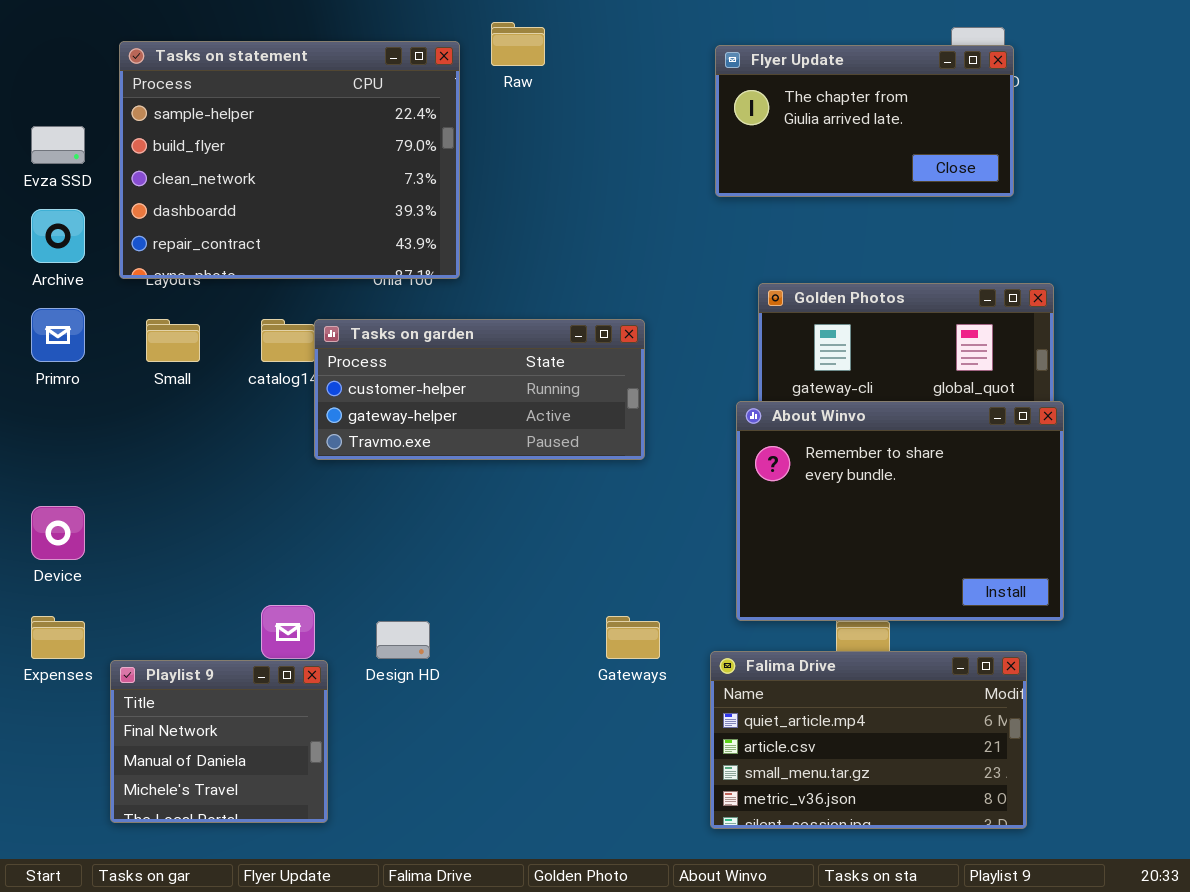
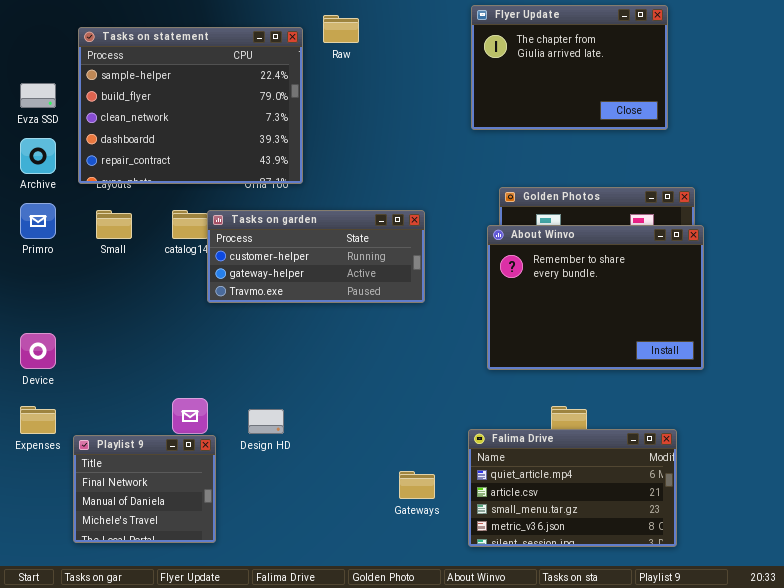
Flyer Update: [715,45,1014,197] -> [471,5,668,130], resized
About Winvo: [736,401,1064,621] -> [487,225,704,370], moved
Gateways: [606,616,660,659] -> [399,471,435,499], moved

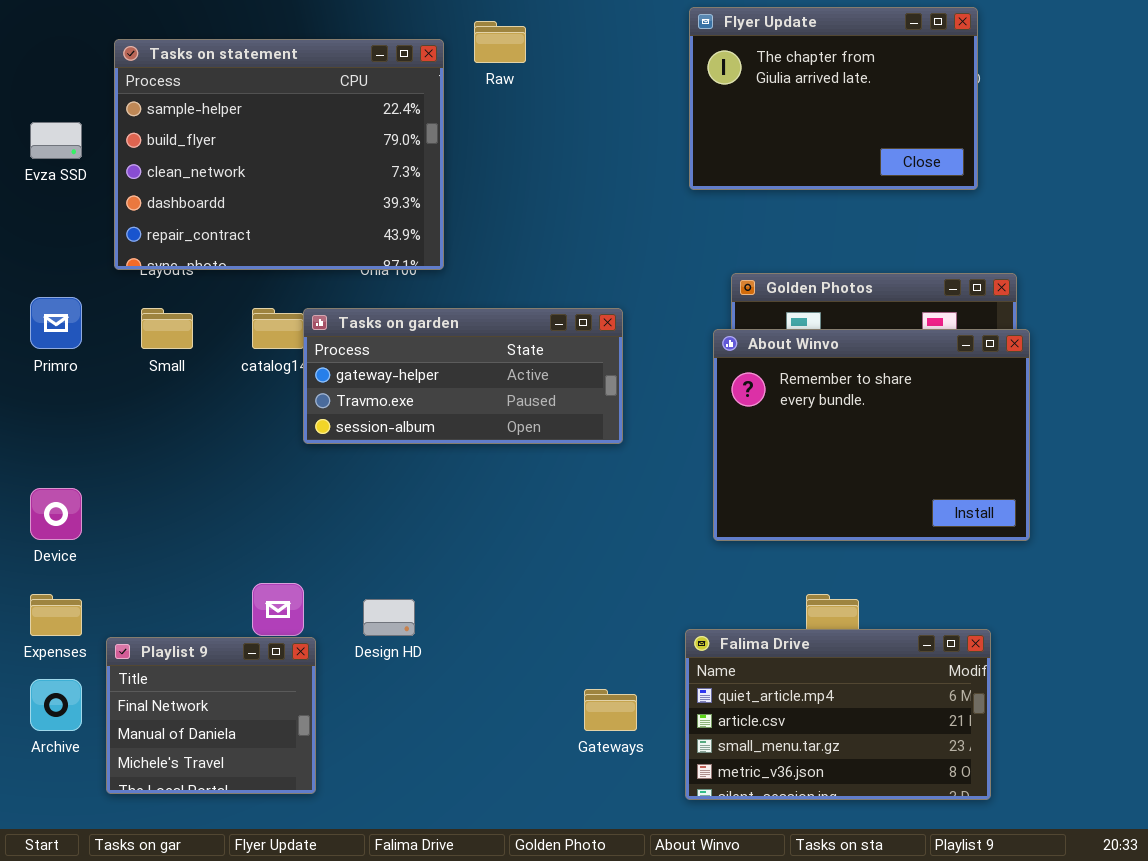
Archive: [20,138,56,174] -> [30,679,82,731], moved
Tasks on garden: [207,210,425,303] -> [303,308,623,444], scrolled down 1 row

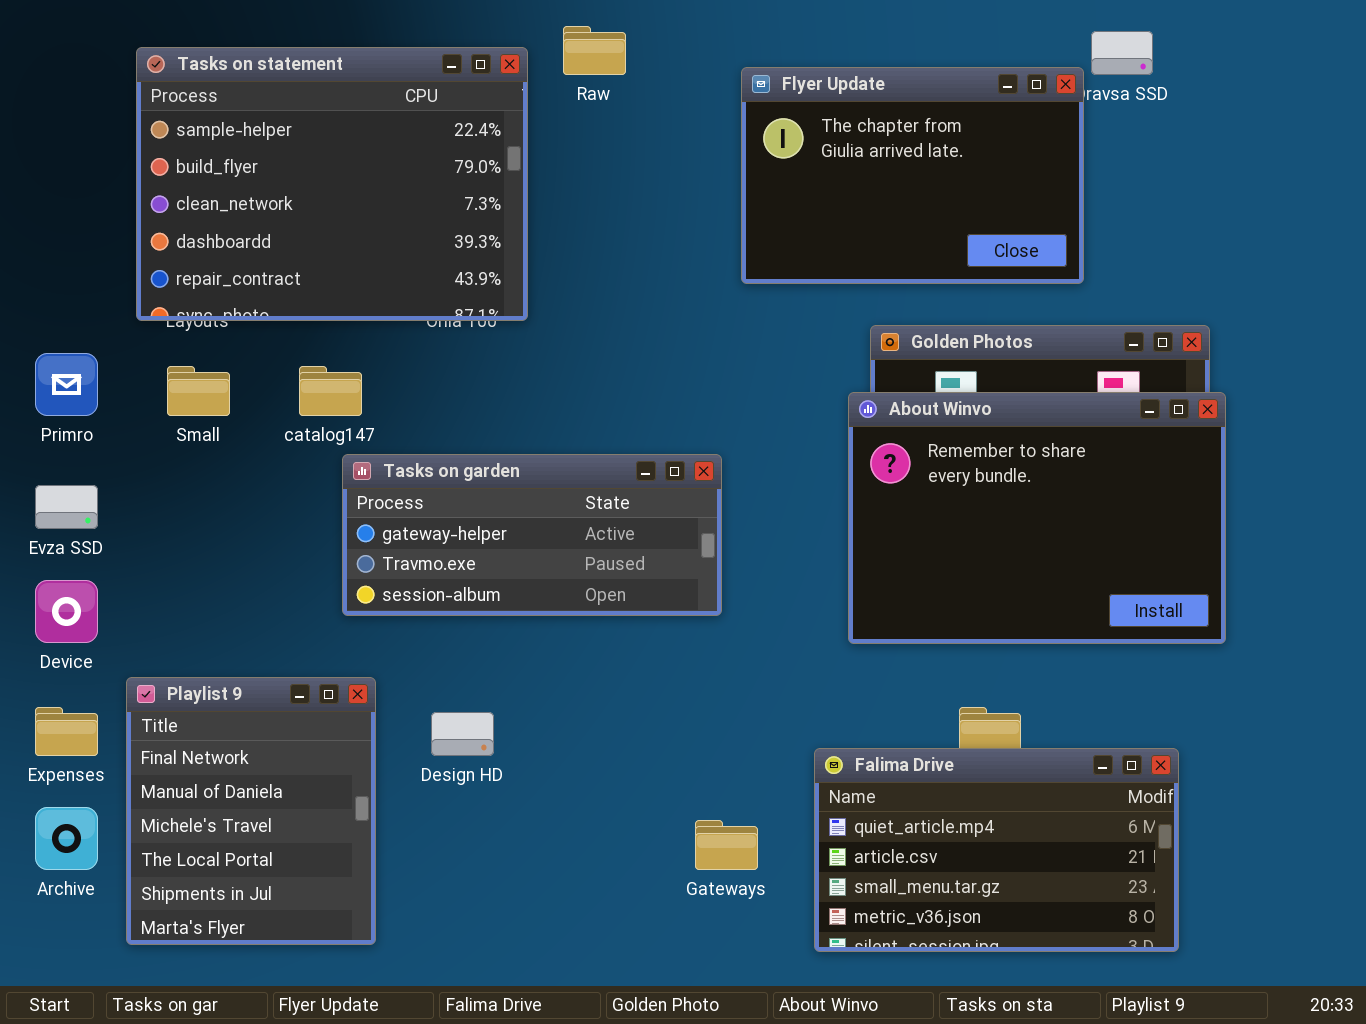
Flyer Update: [689,7,978,190] -> [741,67,1084,284], moved
Evza SSD: [30,122,82,159] -> [35,485,98,529], moved
Tasks on garden: [303,308,623,444] -> [342,454,722,616], moved
Playlist 9: [106,637,316,794] -> [126,677,376,945], resized

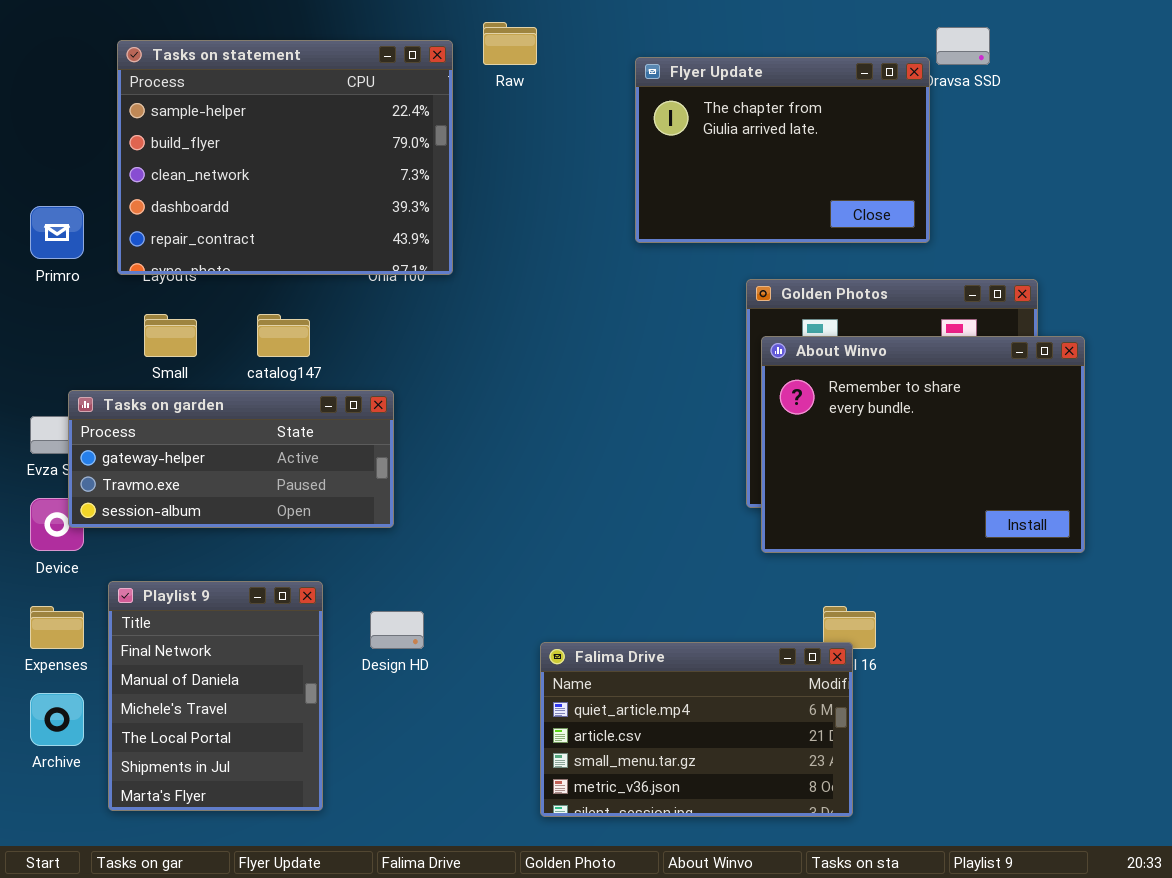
Primro: [35,353,98,416] -> [30,206,84,259], moved
About Winvo: [848,392,1226,644] -> [761,336,1085,553], moved
Tasks on garden: [342,454,722,616] -> [68,390,394,528], moved
Falima Drive: [814,748,1179,952] -> [540,642,853,817], moved

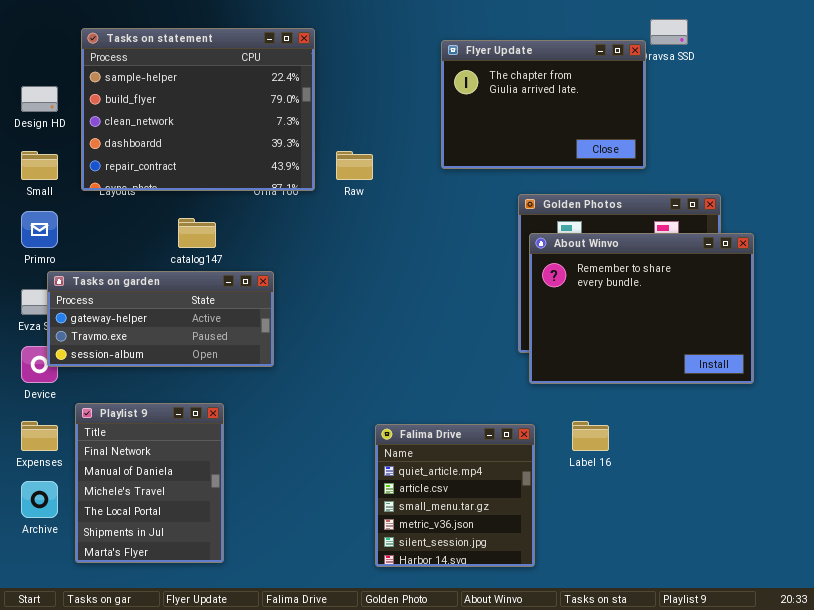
Raw: [483,22,537,65] -> [336,151,373,180], moved
Primro: [30,206,84,259] -> [21,211,58,248], moved
Small: [144,314,197,357] -> [21,151,58,180], moved
Design HD: [370,611,424,649] -> [21,86,58,112], moved
Falima Drive: [540,642,853,817] -> [375,424,535,567], resized

